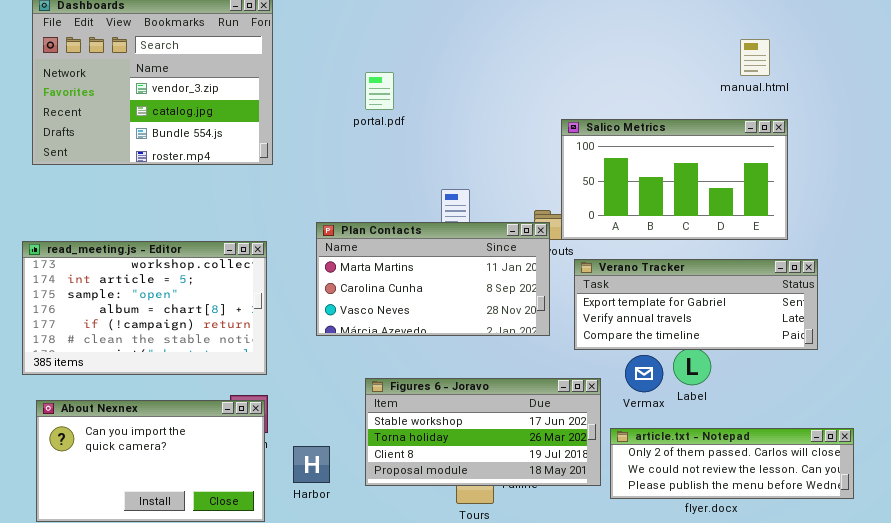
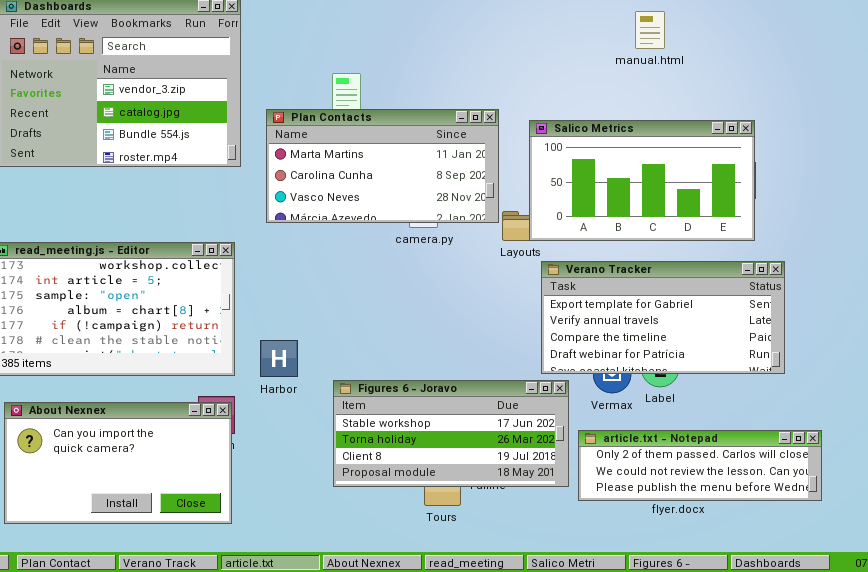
manual.html: [740,39,770,76] -> [635,11,665,49], moved
Plan Contacts: [316,222,550,336] -> [266,109,499,223], moved
Verano Tracker: [574,259,818,350] -> [541,261,785,374], resized
Harbor: [293,446,330,483] -> [260,340,298,377], moved

